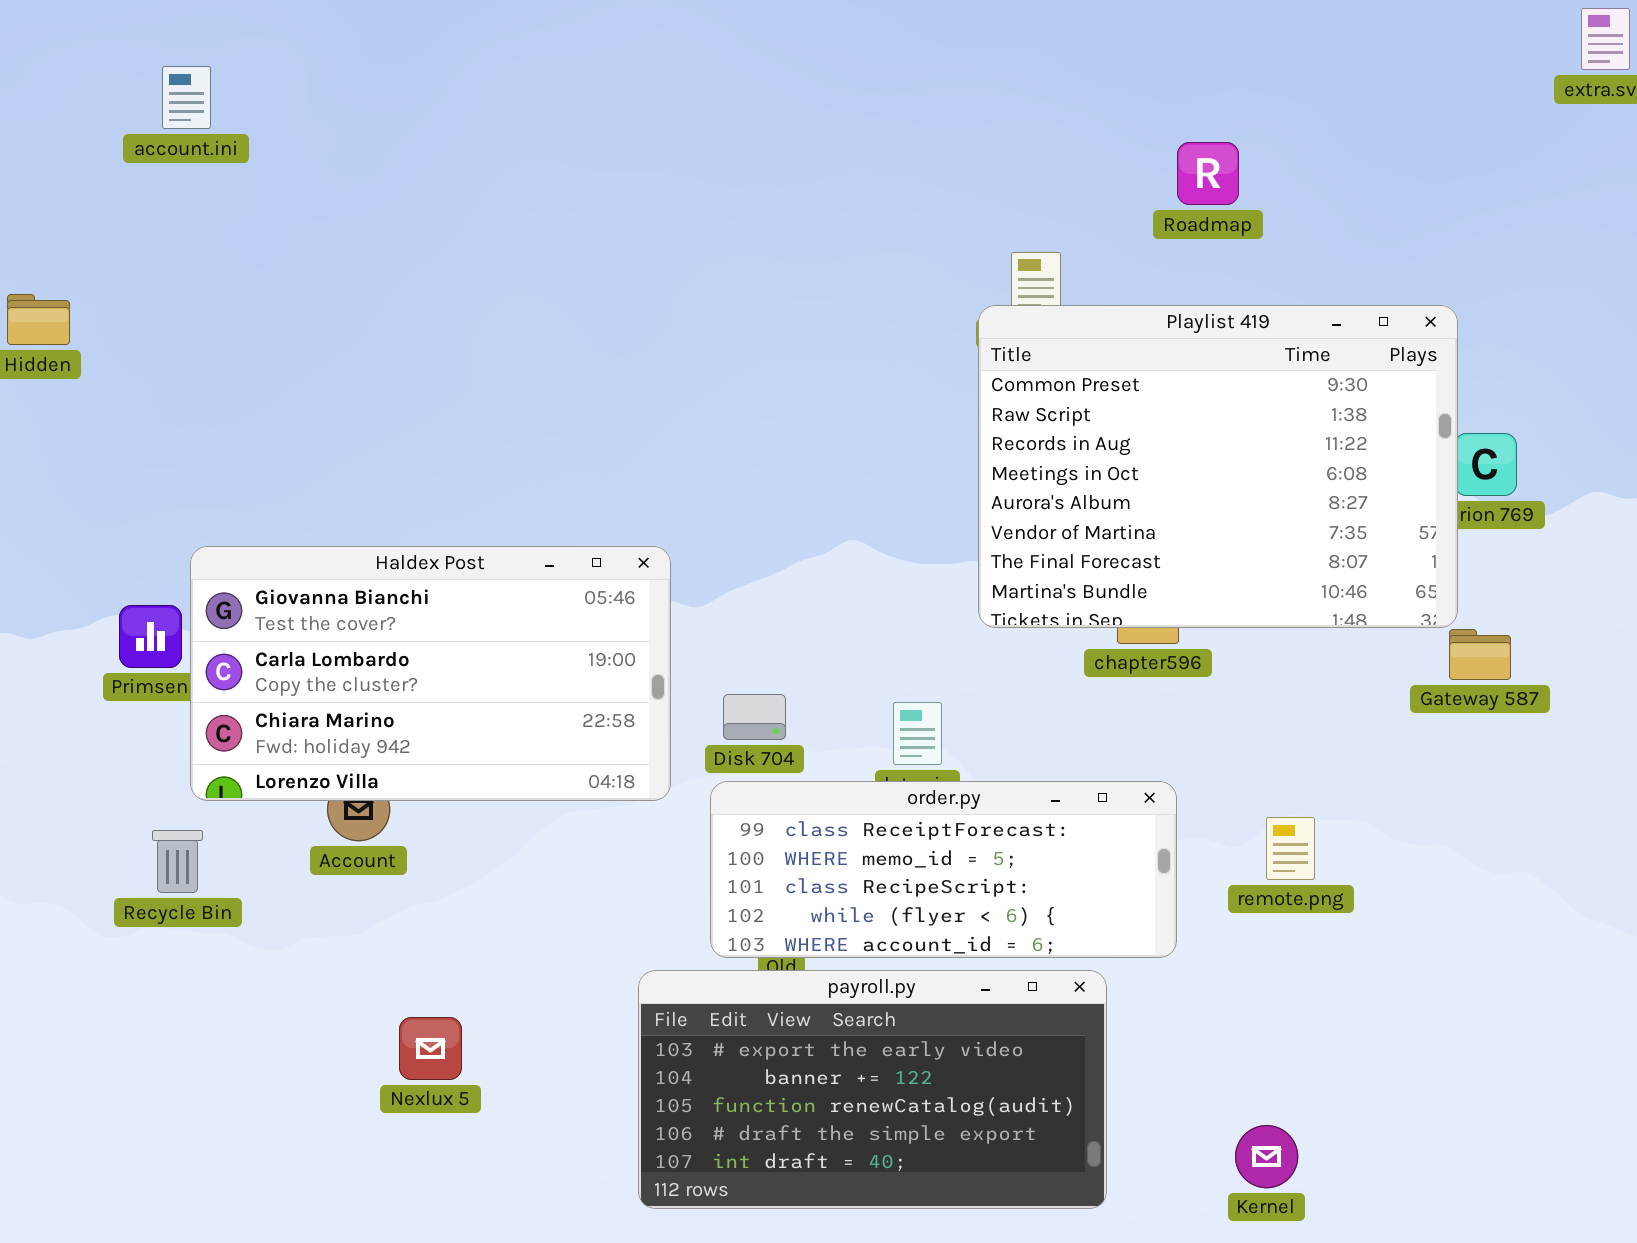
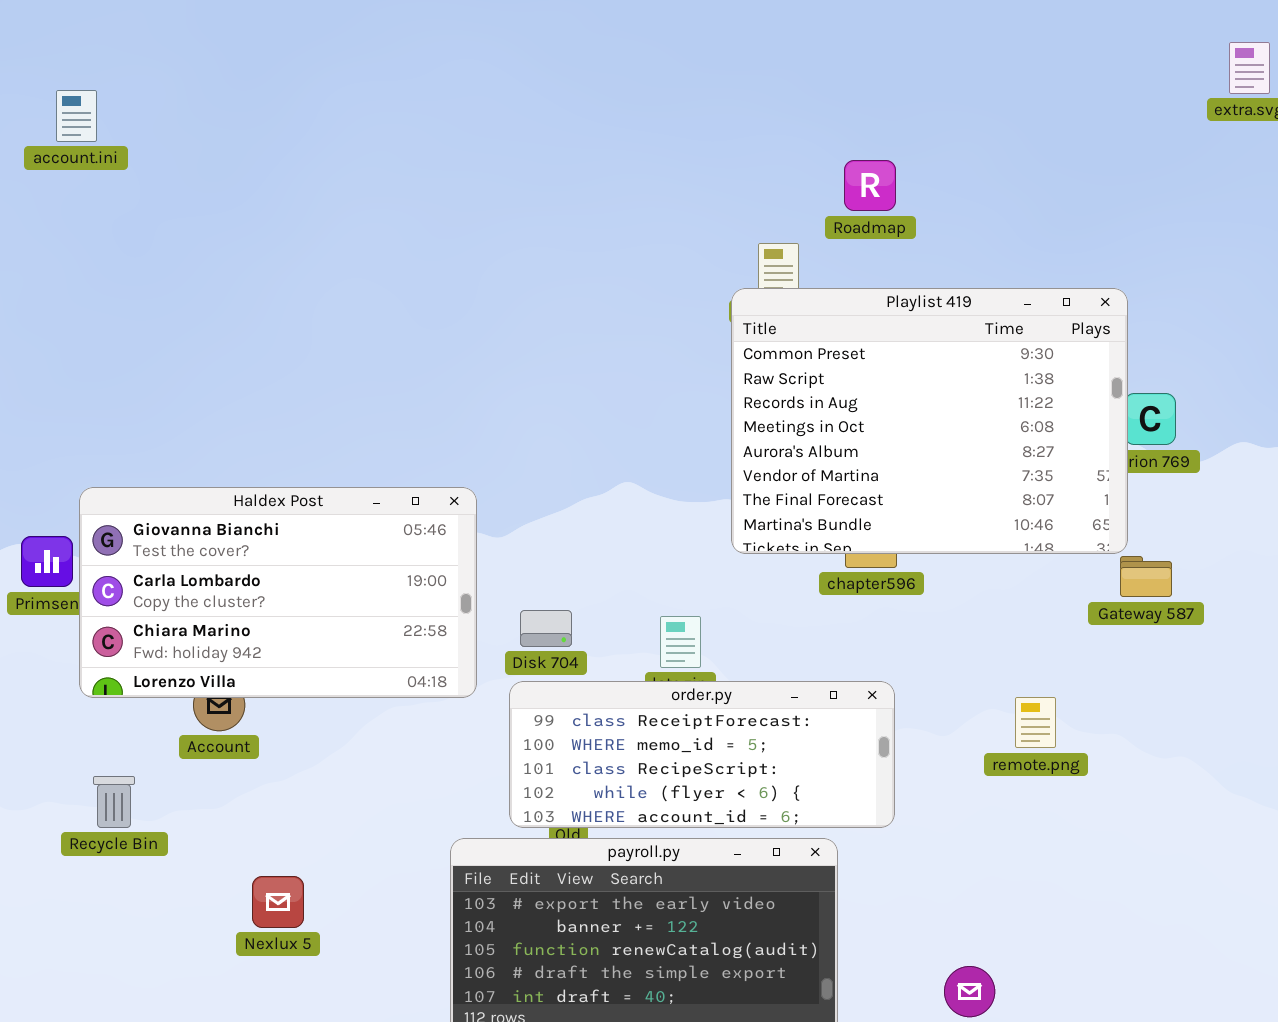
Roadmap: [1177,142,1239,205] -> [844,160,896,211], moved
remote.png: [1266,817,1315,880] -> [1015,697,1056,748], moved
Recycle Bin: [152,830,203,893] -> [93,776,135,828], moved

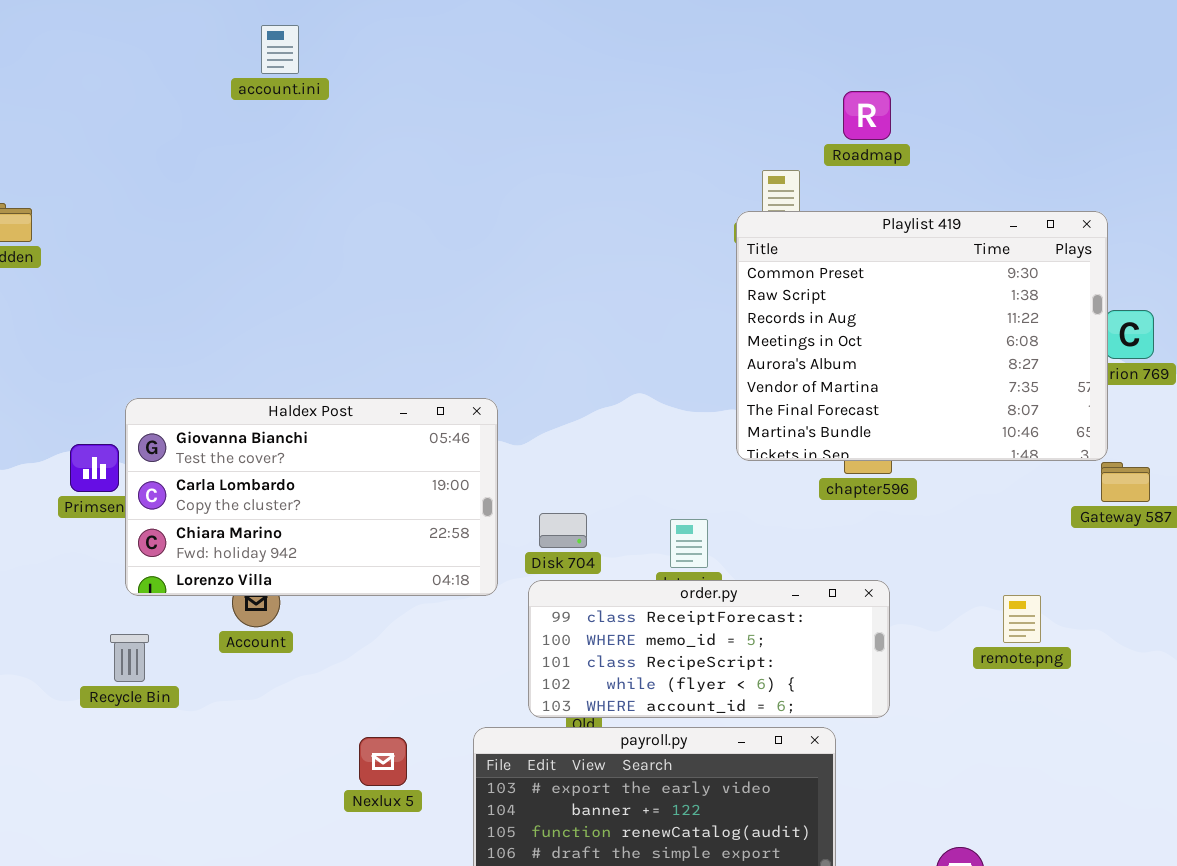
account.ini: [56,90,97,142] -> [261,25,299,74], moved
Recycle Bin: [93,776,135,828] -> [110,634,149,682], moved
Nexlux 5: [252,876,304,928] -> [359,737,407,786], moved

